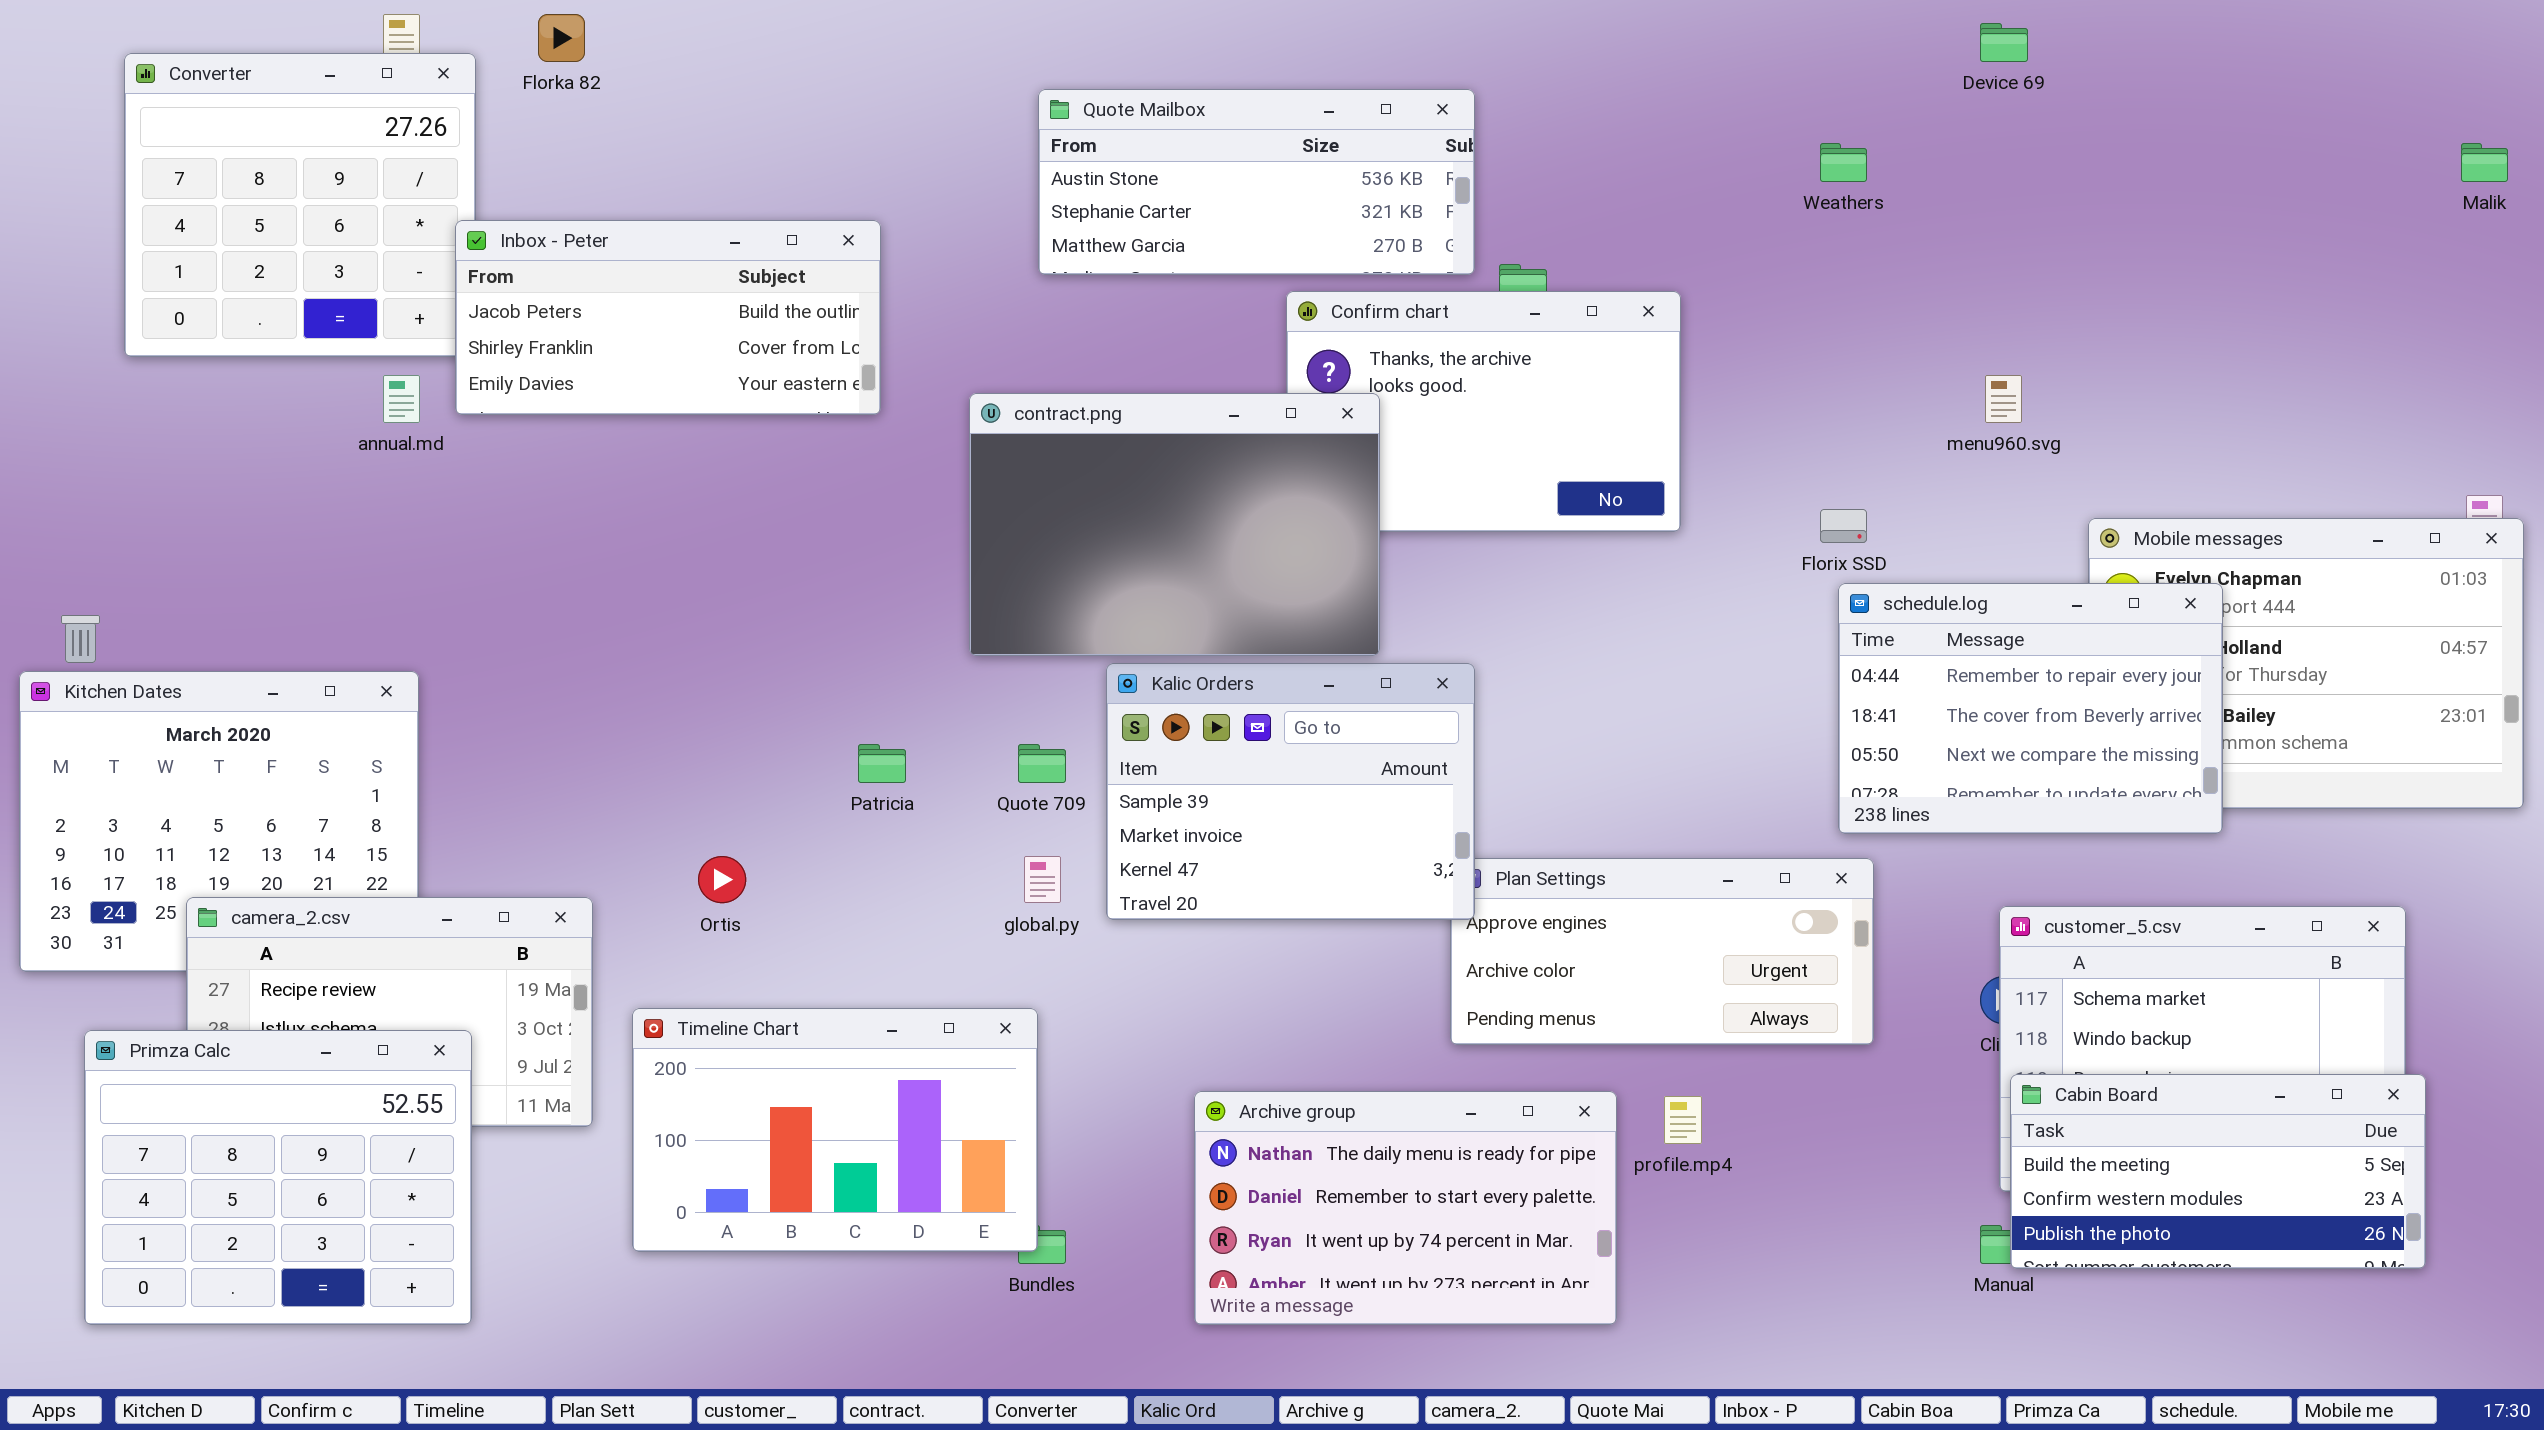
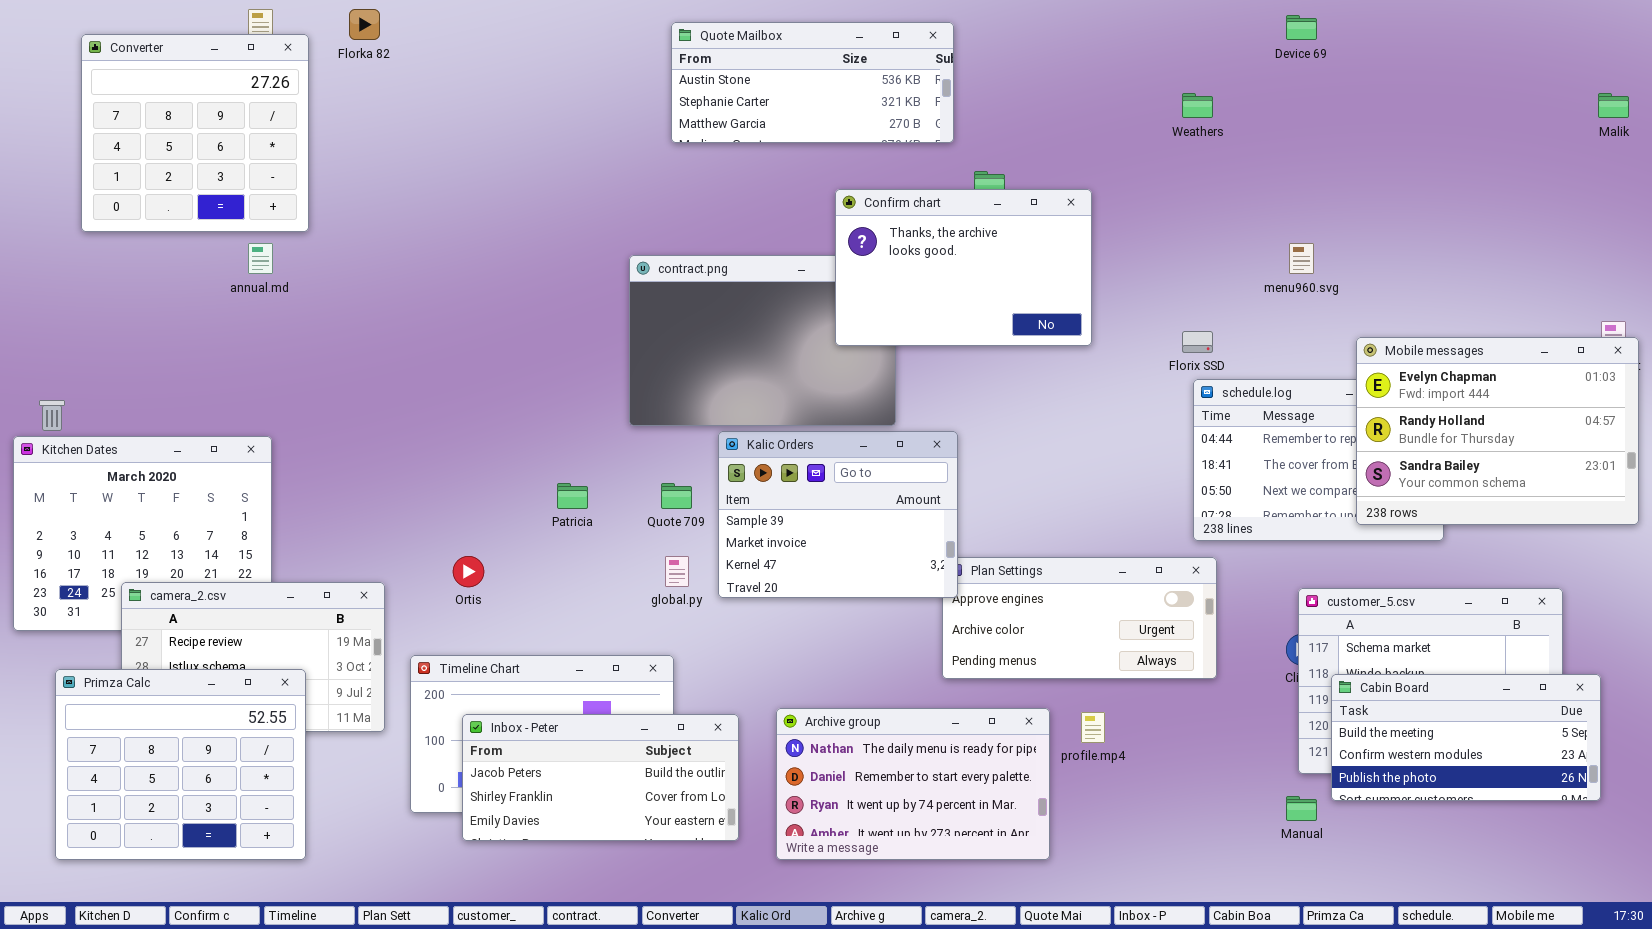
Quote Mailbox: [1038,89,1475,275] -> [671,22,954,143], moved
Inbox - Peter: [455,220,881,415] -> [462,714,739,841], moved
Confirm chart: [1286,291,1681,532] -> [835,189,1092,346], raised
Mobile messages: [2088,518,2524,809] -> [1356,337,1639,525], raised
Cabin Board: [2010,1074,2426,1269] -> [1331,674,1601,801], moved

